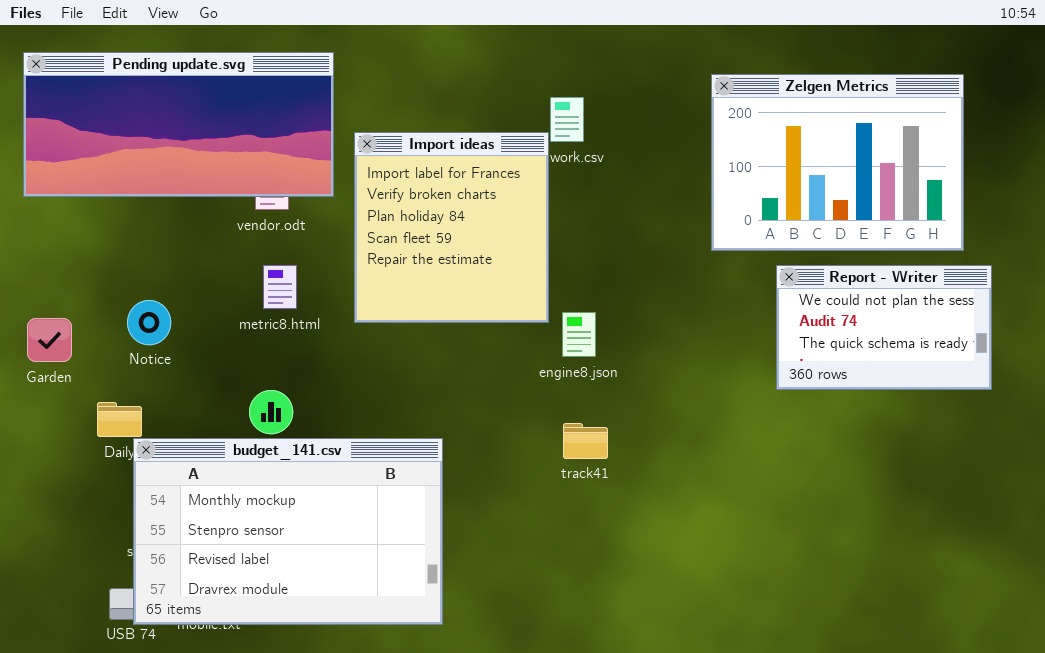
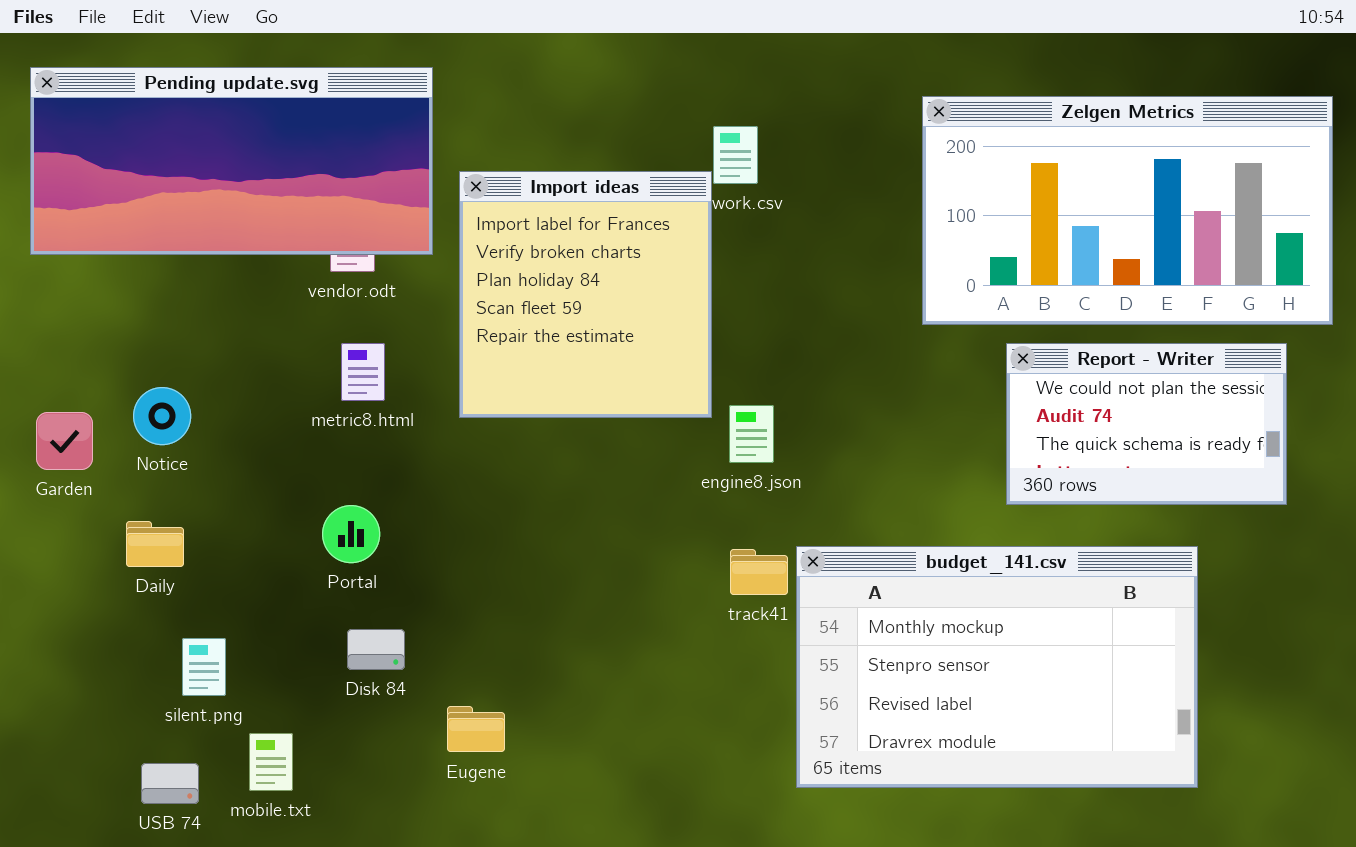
Zelgen Metrics: [711,74,964,251] -> [922,96,1333,325], resized
Notice: [127,300,171,345] -> [133,387,191,445], moved
budget_141.csv: [133,438,443,625] -> [796,546,1198,788], moved

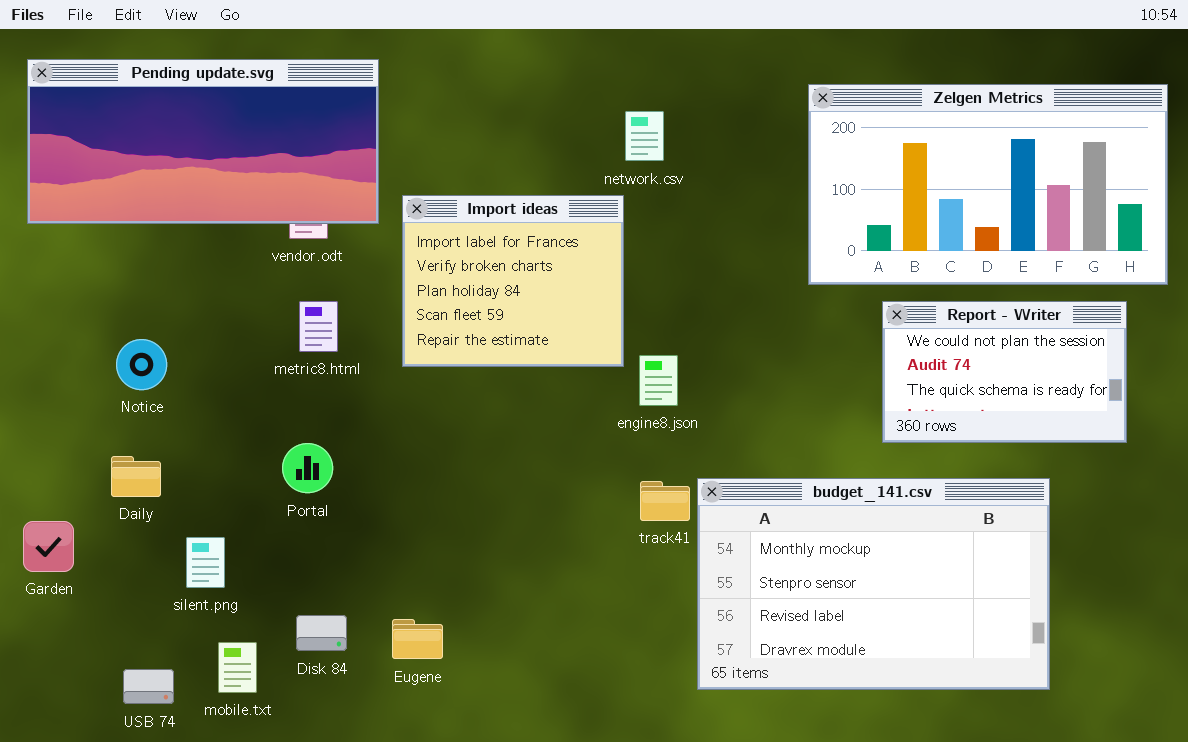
Import ideas: [459,171,712,418] -> [402,195,624,367], resized
Garden: [36,412,93,470] -> [23,521,74,572], moved
Disk 84: [347,629,405,670] -> [296,615,347,651], moved
silent.png: [182,638,226,696] -> [186,537,225,588], moved

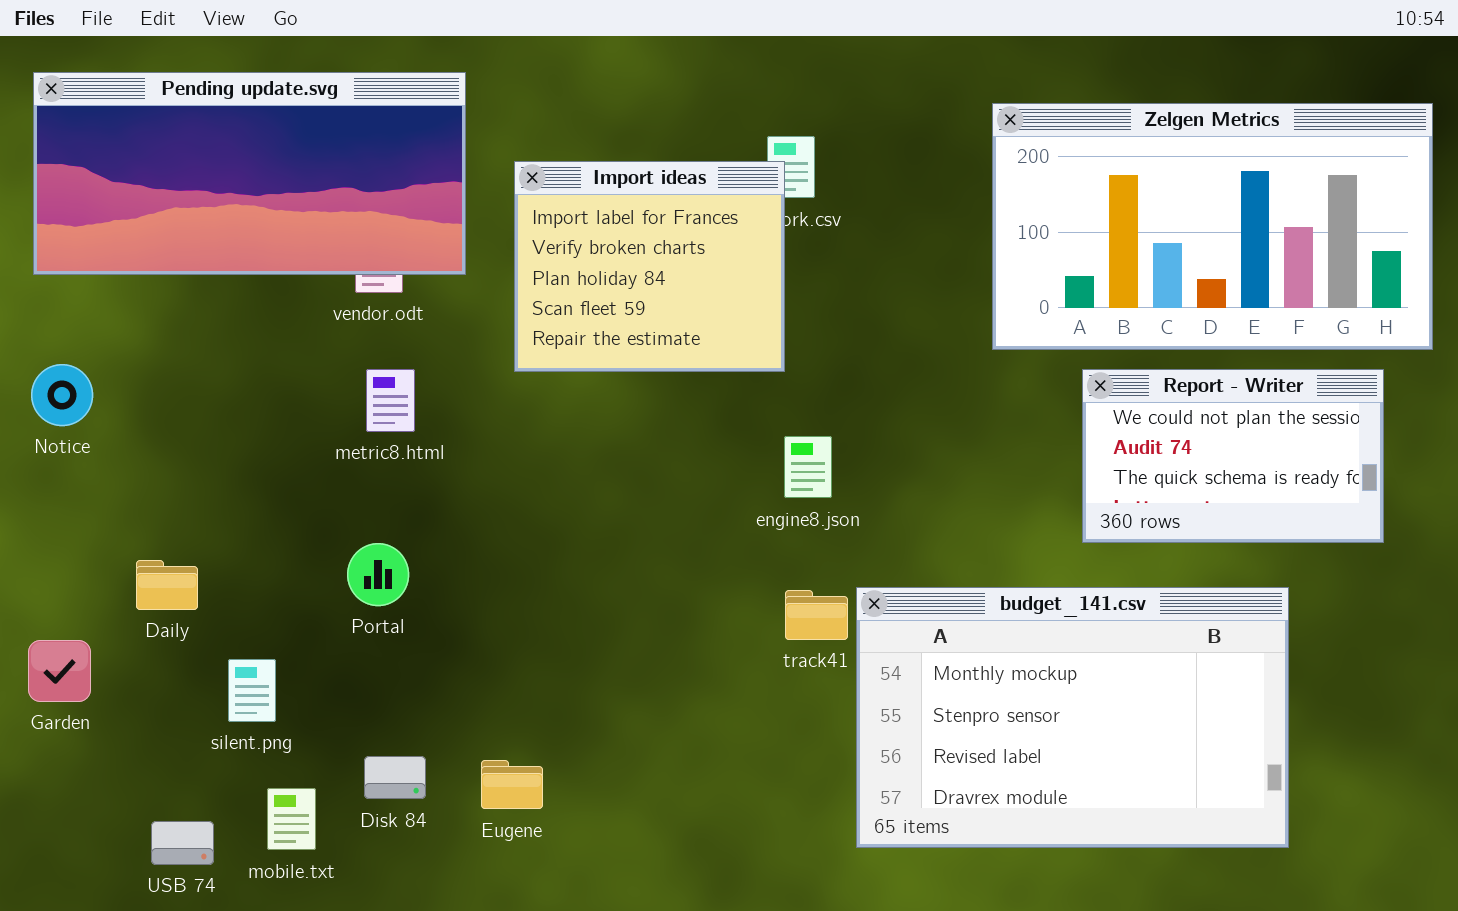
Import ideas: [402,195,624,367] -> [514,161,785,372], moved
Notice: [116,339,167,390] -> [31,364,93,426], moved

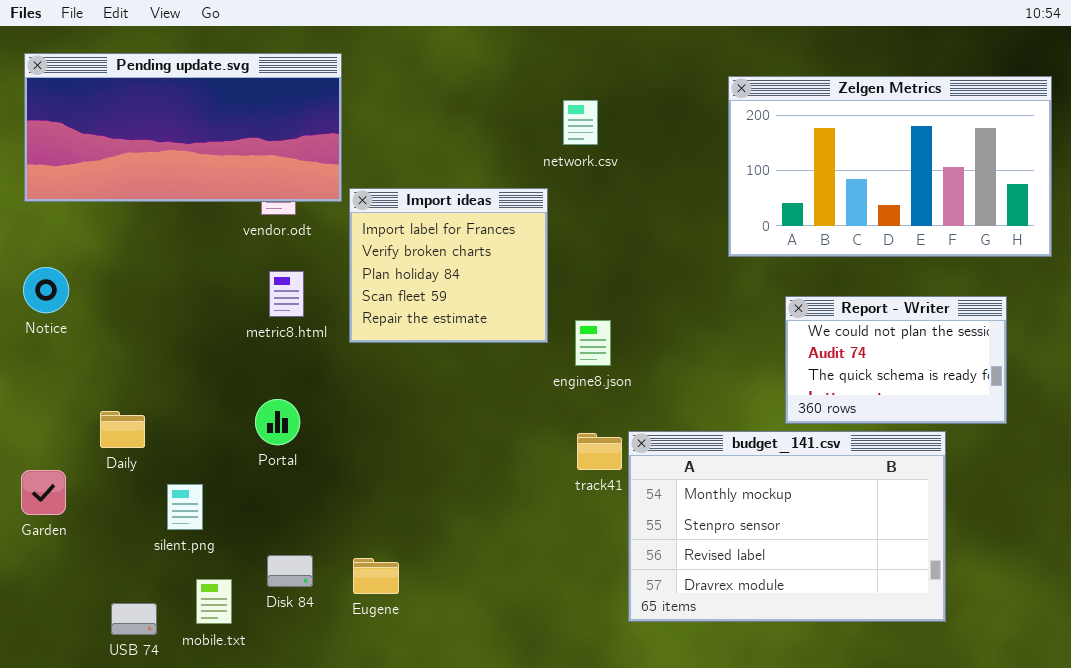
Import ideas: [514,161,785,372] -> [349,188,548,343], moved
Report - Writer: [1082,369,1384,543] -> [785,296,1007,424], moved

